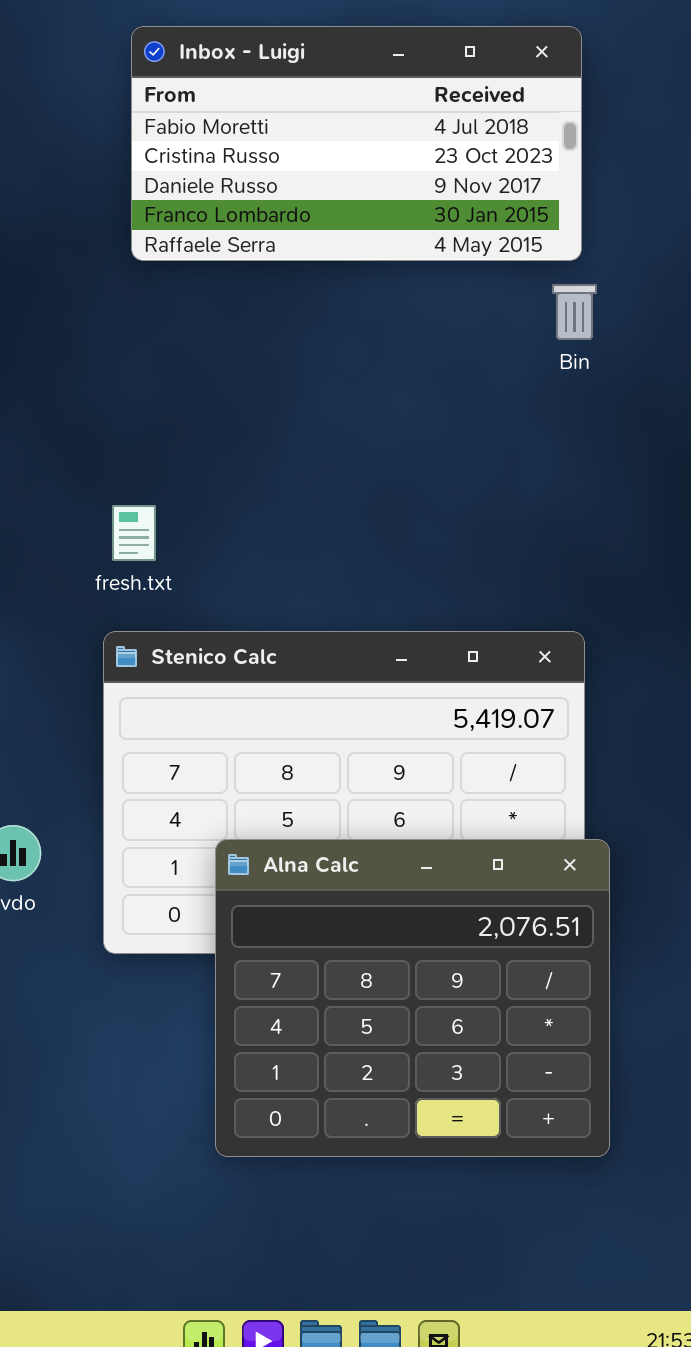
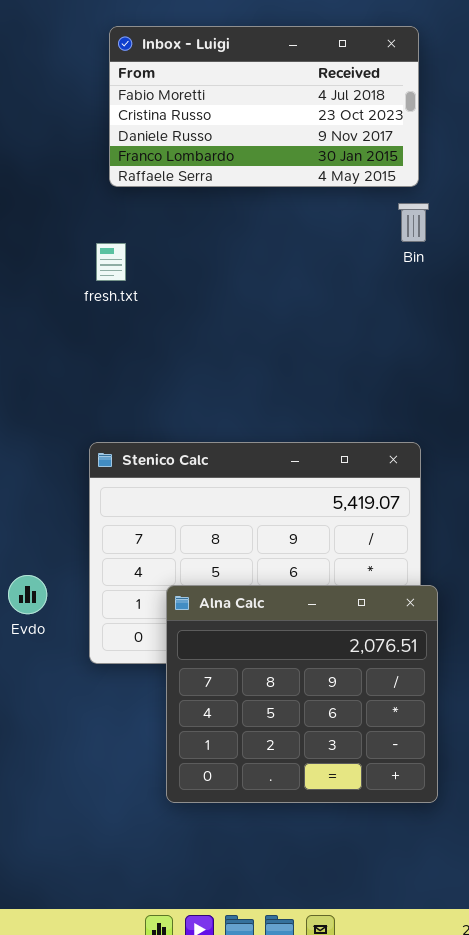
fresh.txt: [112,505,156,561] -> [96,243,126,281], moved

